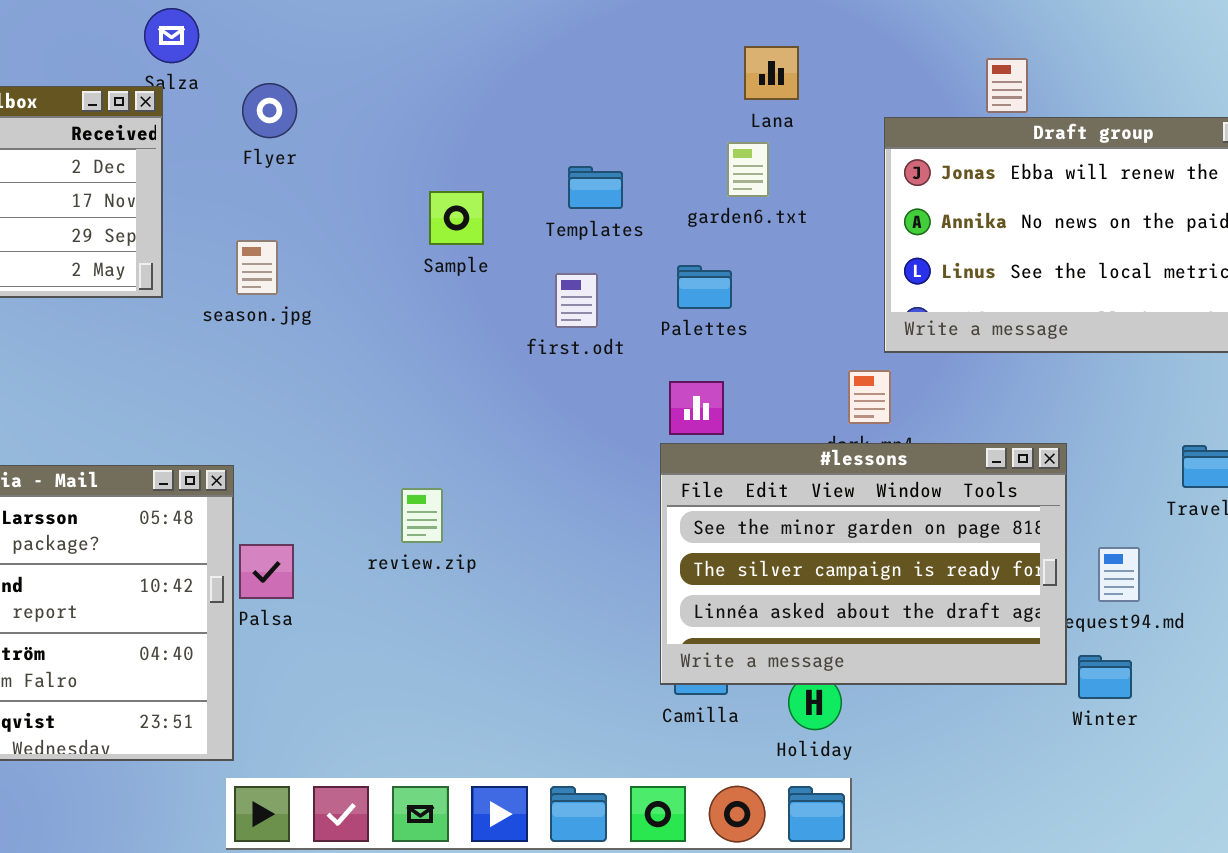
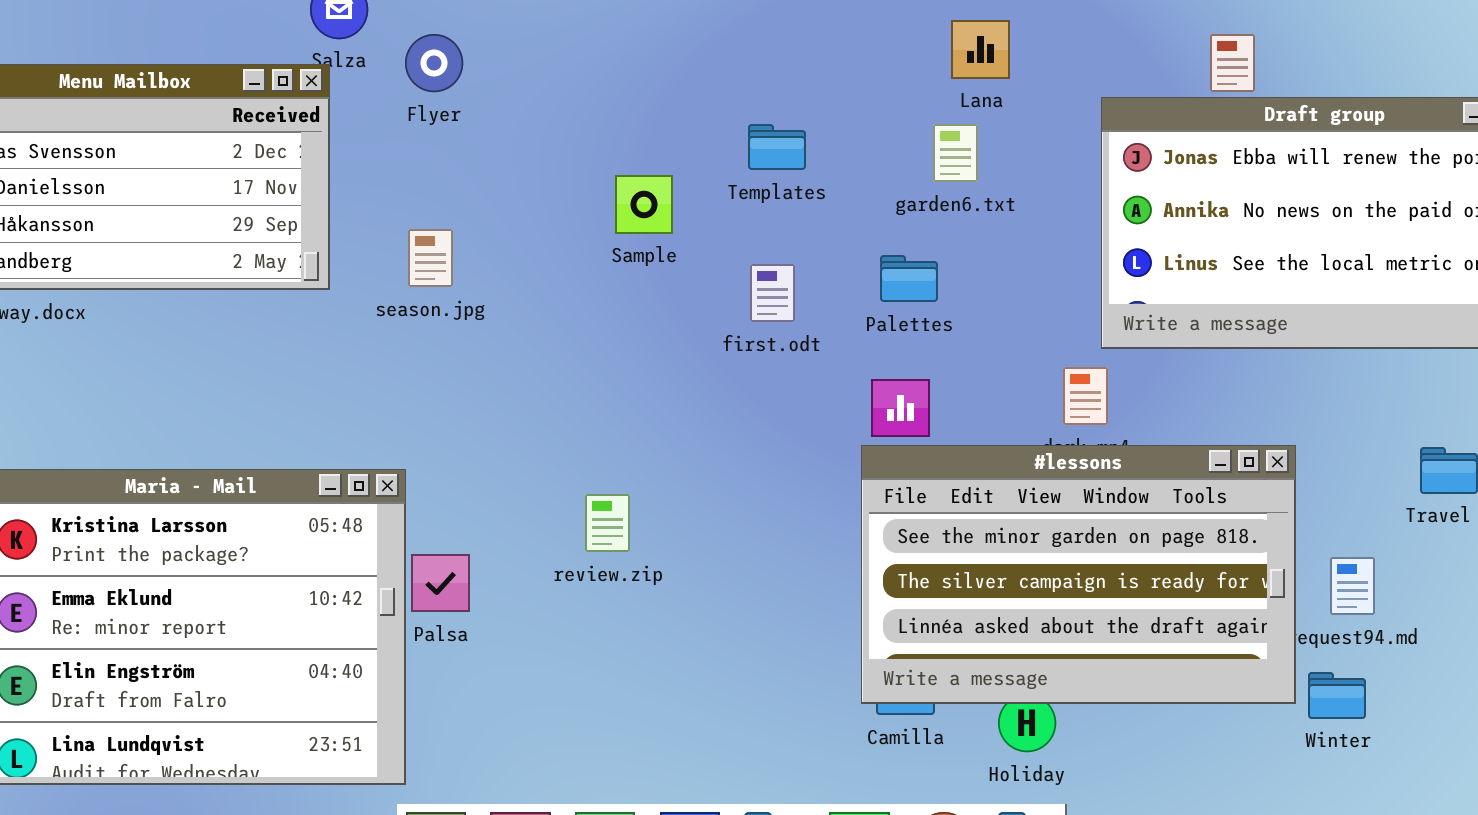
Flyer: [242,83,297,138] -> [405,34,463,92], moved
Templates: [568,166,623,209] -> [748,124,806,170], moved

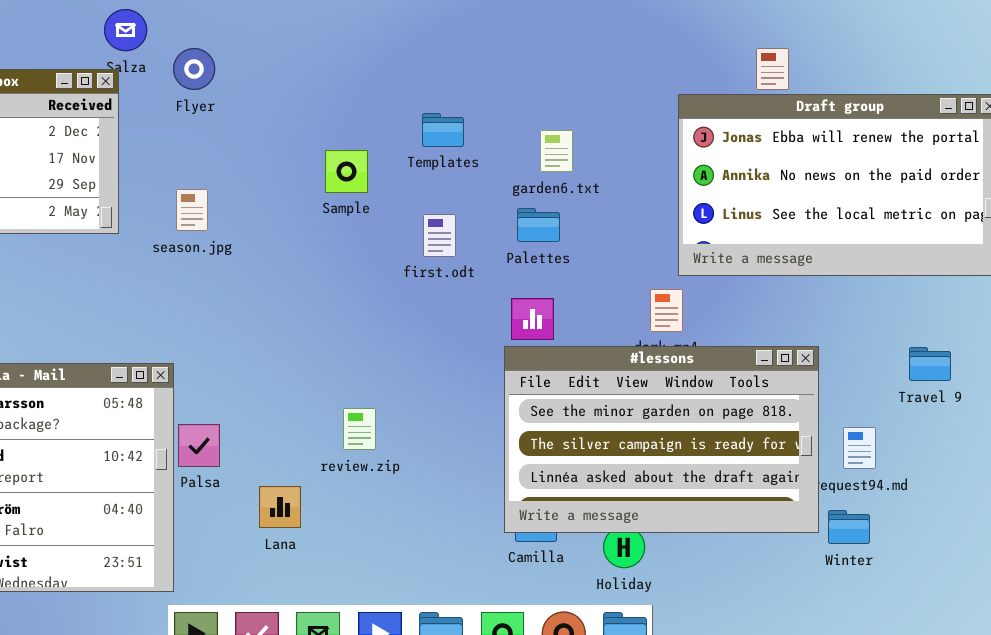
Lana: [951,20,1010,79] -> [259,486,301,528], moved
garden6.txt: [933,124,978,182] -> [540,130,573,172], moved
review.zip: [585,494,630,552] -> [343,408,376,450], moved

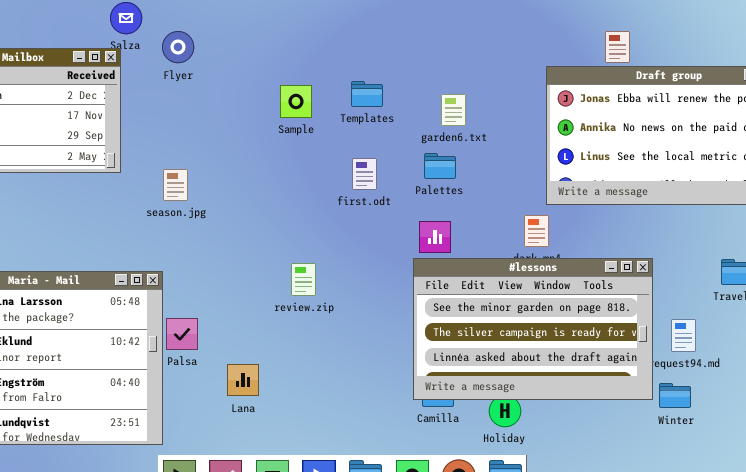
Sample: [325,150,368,193] -> [280,85,312,118], moved
season.jpg: [176,189,208,231] -> [163,169,188,201], moved
review.zip: [343,408,376,450] -> [291,263,316,296], moved

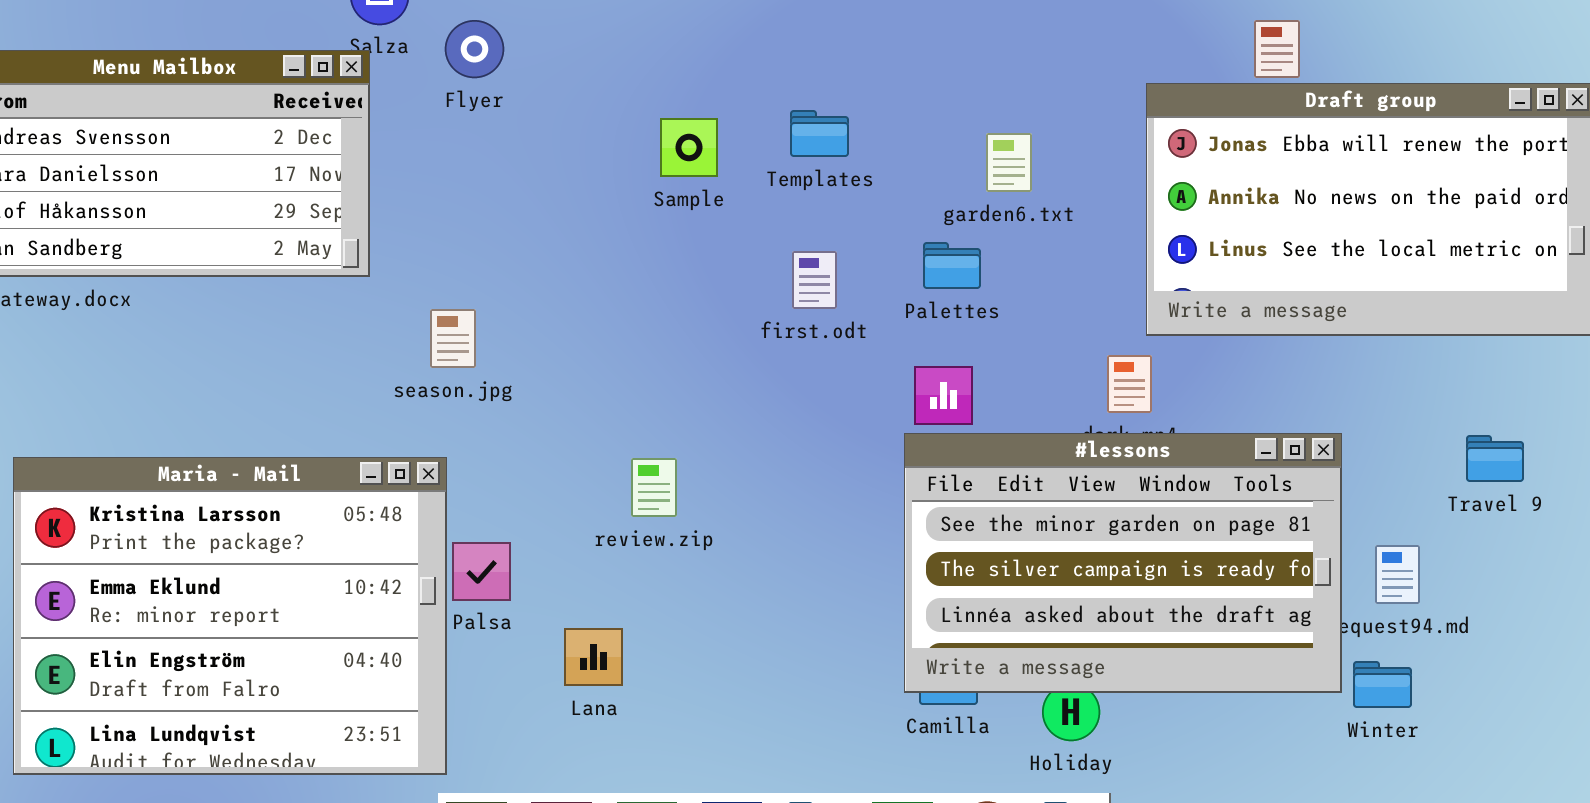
garden6.txt: [441,94,466,126] -> [986,133,1032,192], moved
season.jpg: [163,169,188,201] -> [430,309,476,368], moved
review.zip: [291,263,316,296] -> [631,458,677,517], moved

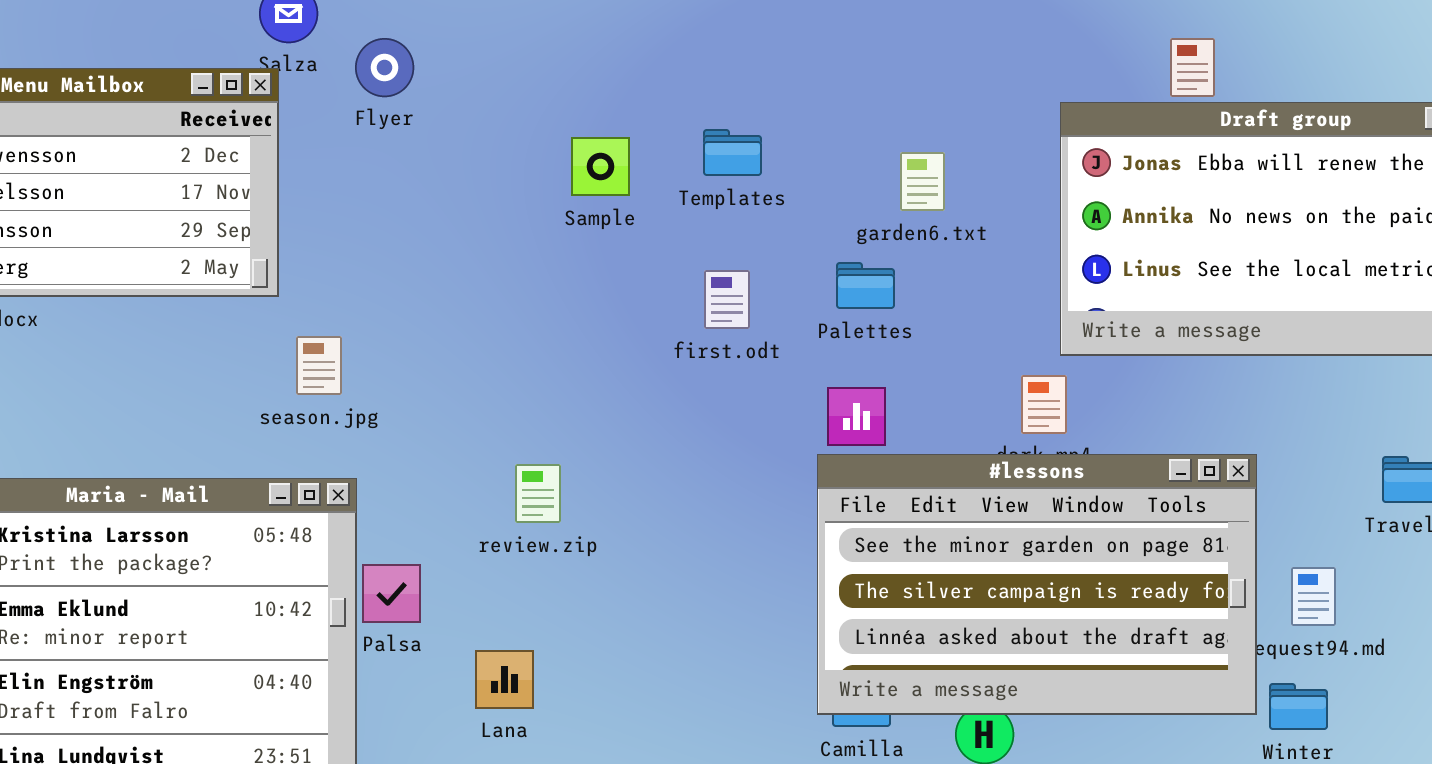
season.jpg: [430,309,476,368] -> [296,336,342,395], moved
review.zip: [631,458,677,517] -> [515,464,561,523], moved

